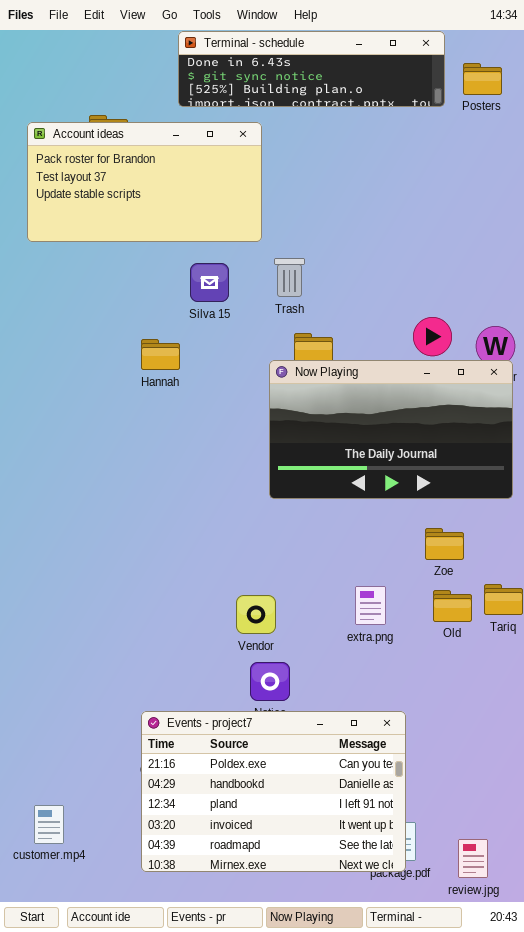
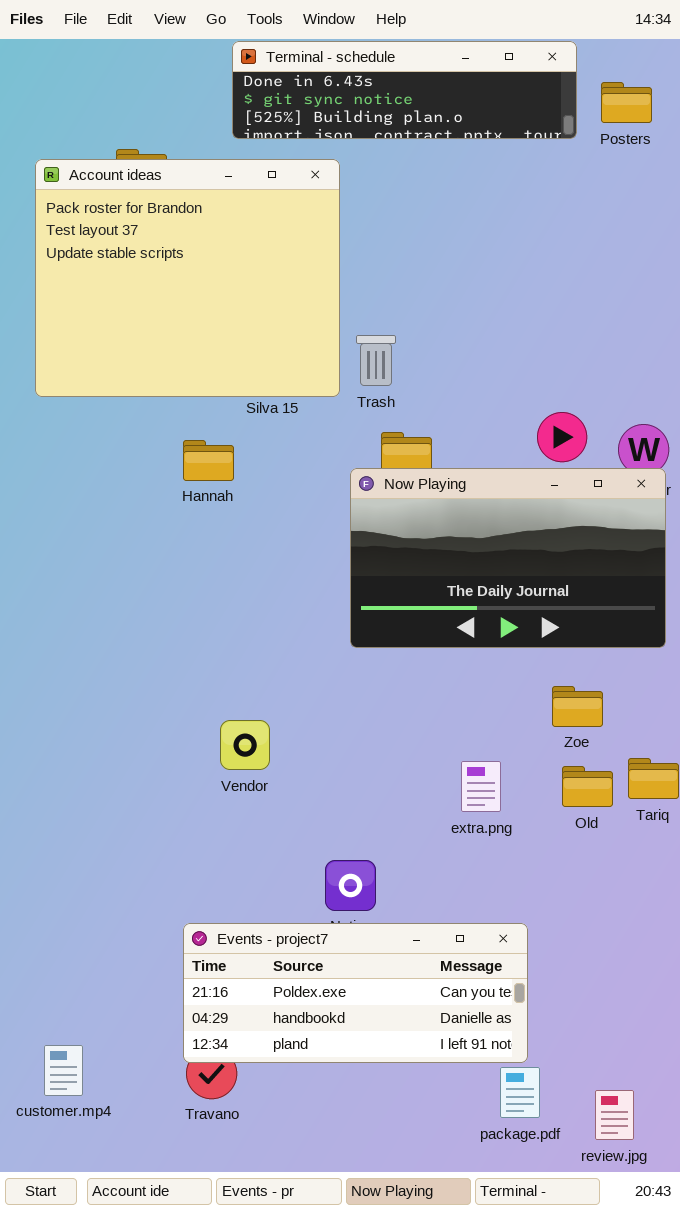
Account ideas: [27,122,262,242] -> [35,159,340,397], resized
Vendor: [236,595,276,634] -> [220,720,270,770], moved
Events - project7: [141,711,406,872] -> [183,923,528,1063], resized

